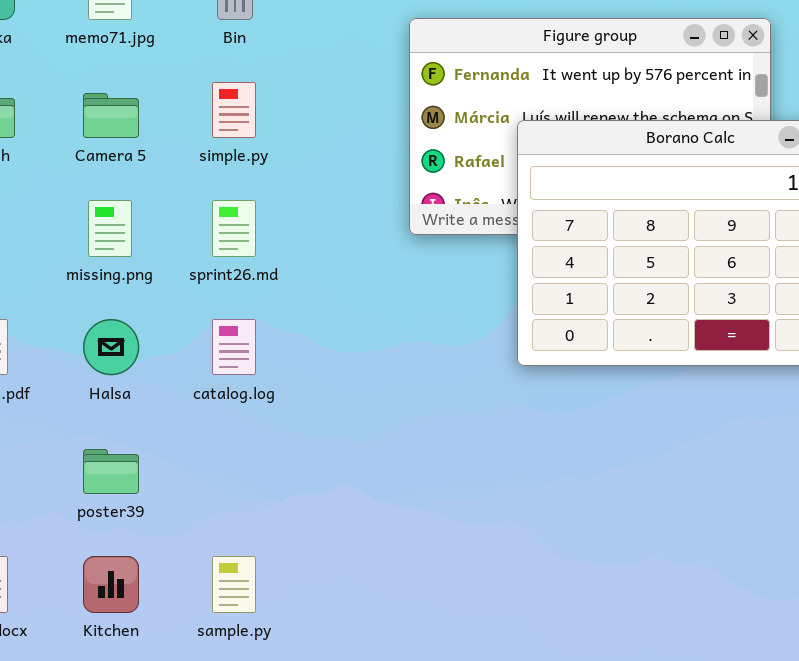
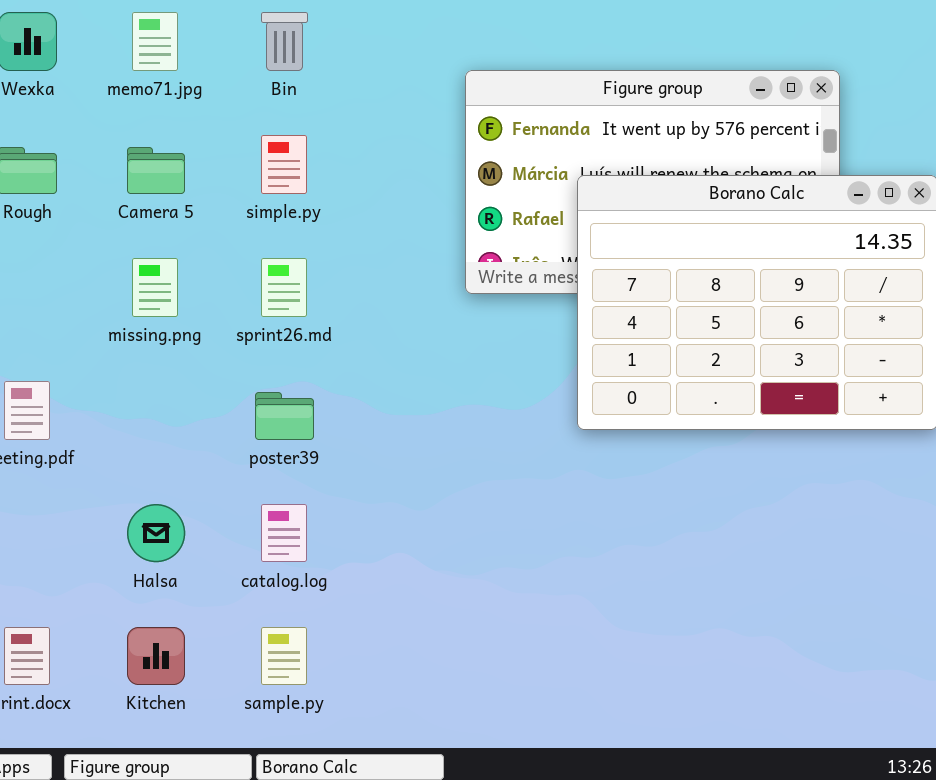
Halsa: [83,319,139,375] -> [127,504,185,562], moved
catalog.log: [212,319,256,375] -> [261,504,307,562], moved
poster39: [83,449,139,494] -> [255,392,314,440], moved

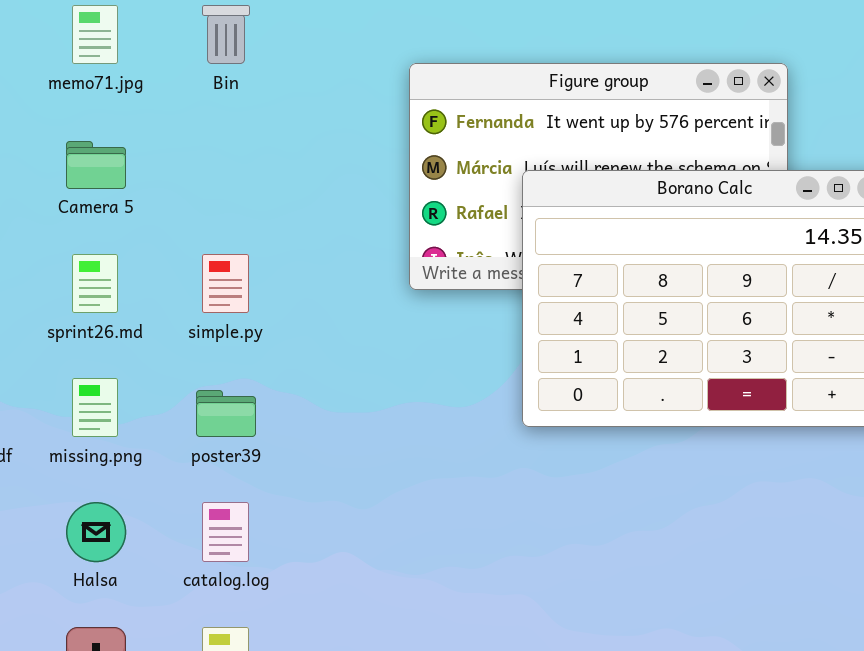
simple.py: [261,135,307,194] -> [202,254,249,313], moved
missing.png: [132,258,178,317] -> [72,378,118,437], moved
sprint26.md: [261,258,307,317] -> [72,254,118,313], moved

